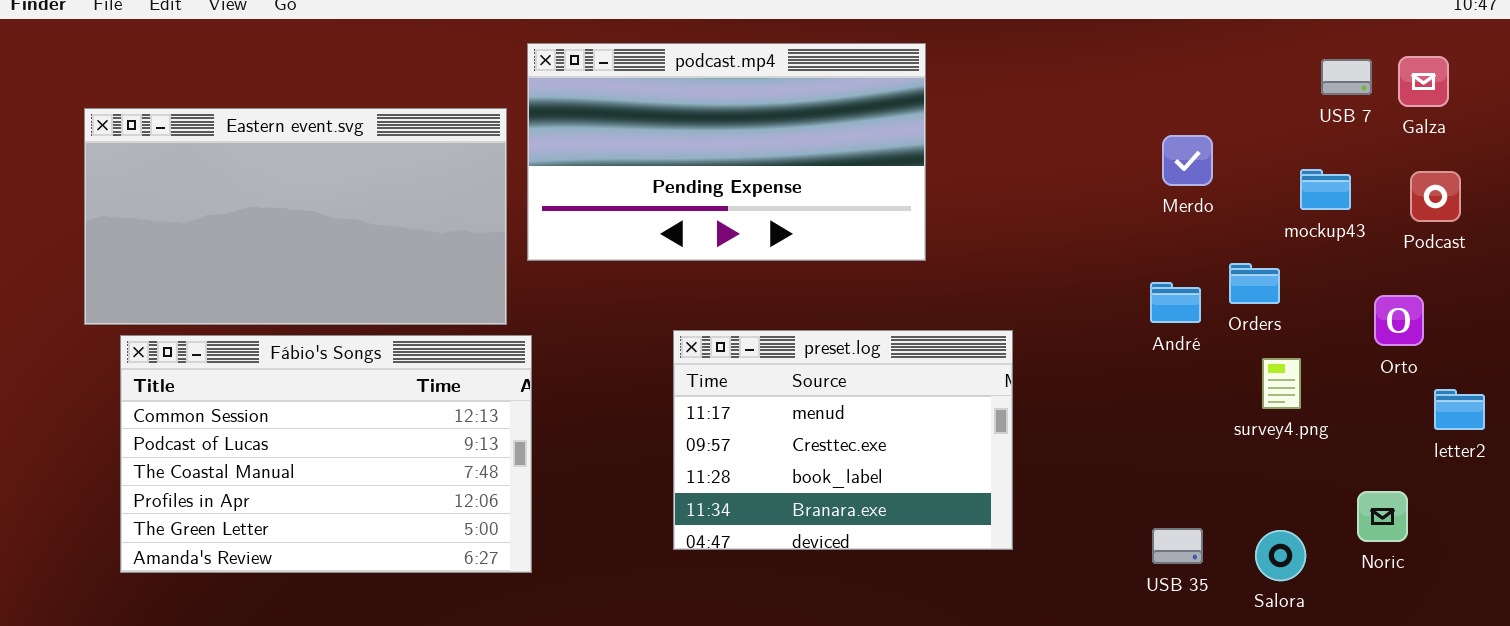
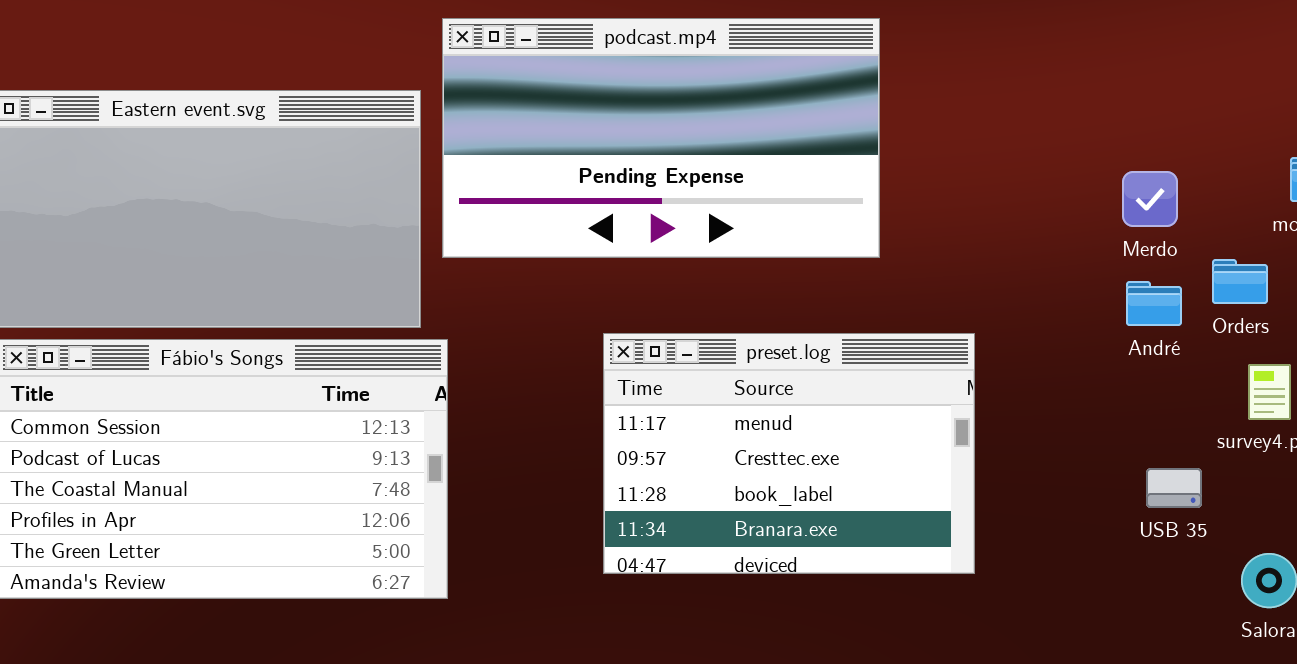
Merdo: [1162,135,1213,186] -> [1122,171,1178,227], moved
USB 35: [1152,528,1203,564] -> [1146,468,1202,508], moved

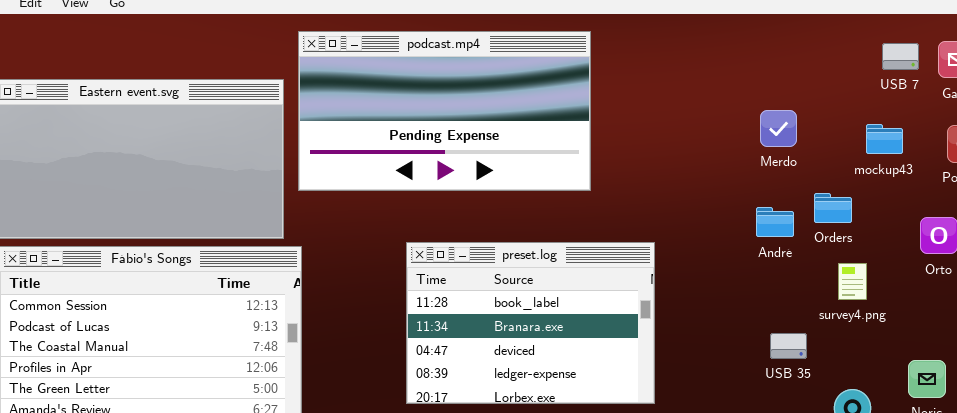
Merdo: [1122,171,1178,227] -> [760,110,797,147], moved
preset.log: [603,333,975,574] -> [406,242,655,404], scrolled down 2 rows

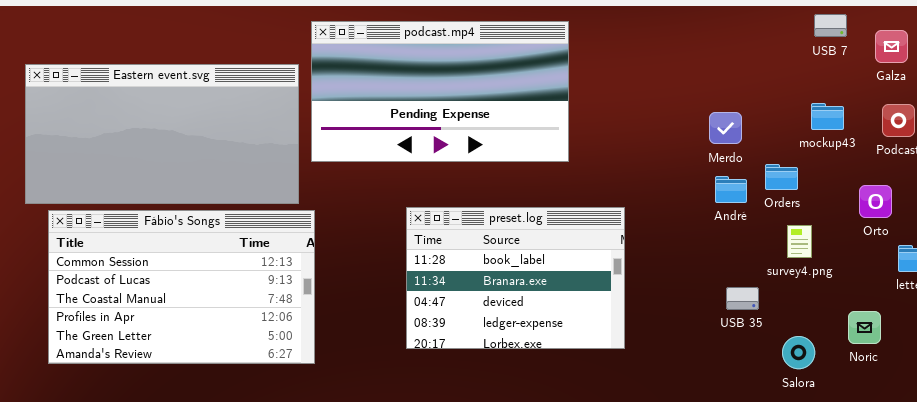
USB 7: [882,43,919,70] -> [814,14,847,37], moved
Merdo: [760,110,797,147] -> [709,112,742,144], moved

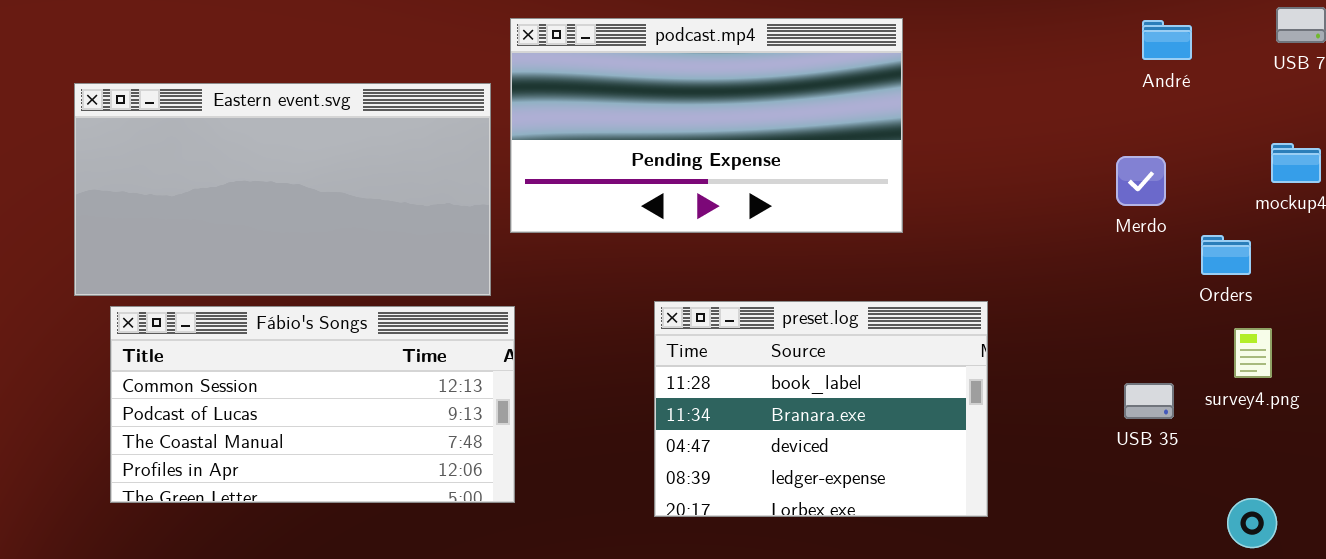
André: [715,176,747,203] -> [1142,20,1192,60], moved
Fábio's Songs: [48,210,315,364] -> [110,306,515,503], resized
USB 35: [726,287,759,310] -> [1124,383,1174,419], moved

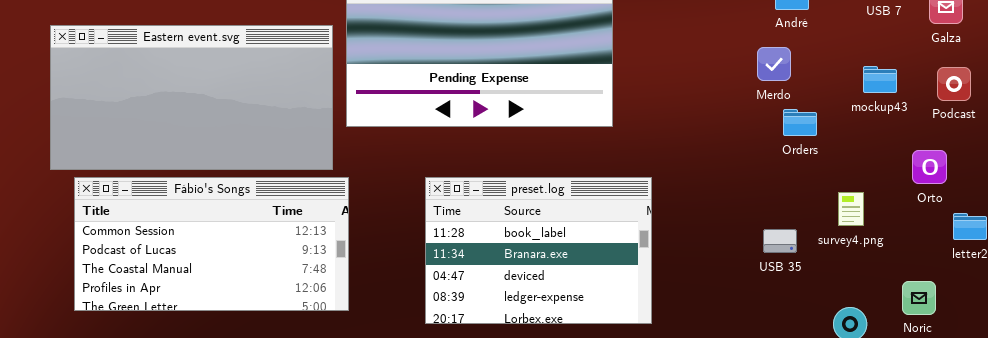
Merdo: [1116,156,1166,206] -> [757,47,791,81], moved
Orders: [1201,235,1251,275] -> [783,109,817,136], moved
preset.log: [654,301,988,517] -> [425,177,652,324], moved

